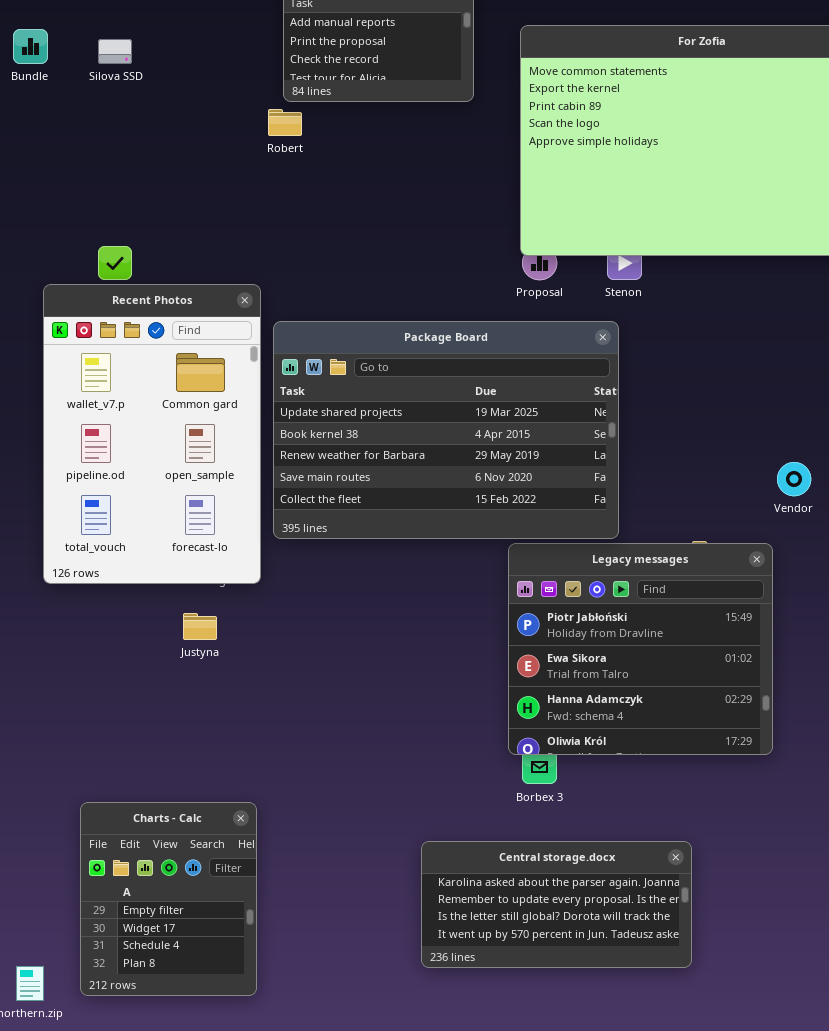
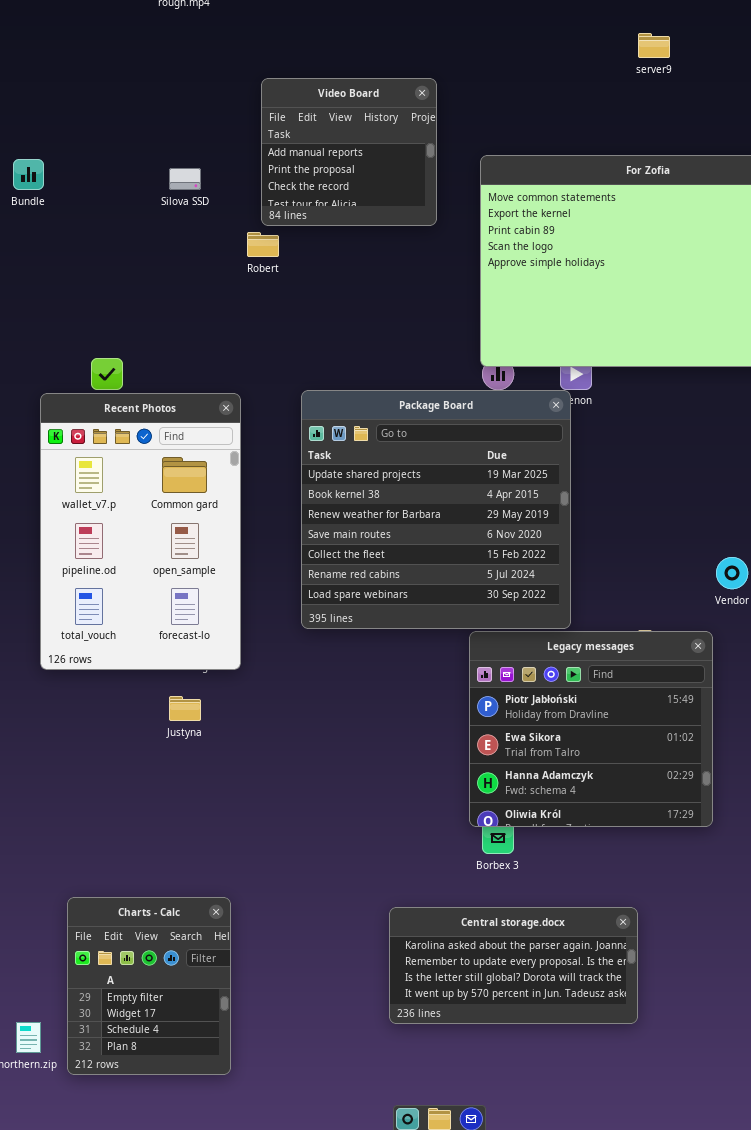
Silova SSD: [98,39,132,64] -> [169,168,201,190], moved
Package Board: [273,321,619,539] -> [301,390,571,629], resized
Charts - Calc: [80,802,257,996] -> [67,897,231,1075], moved

